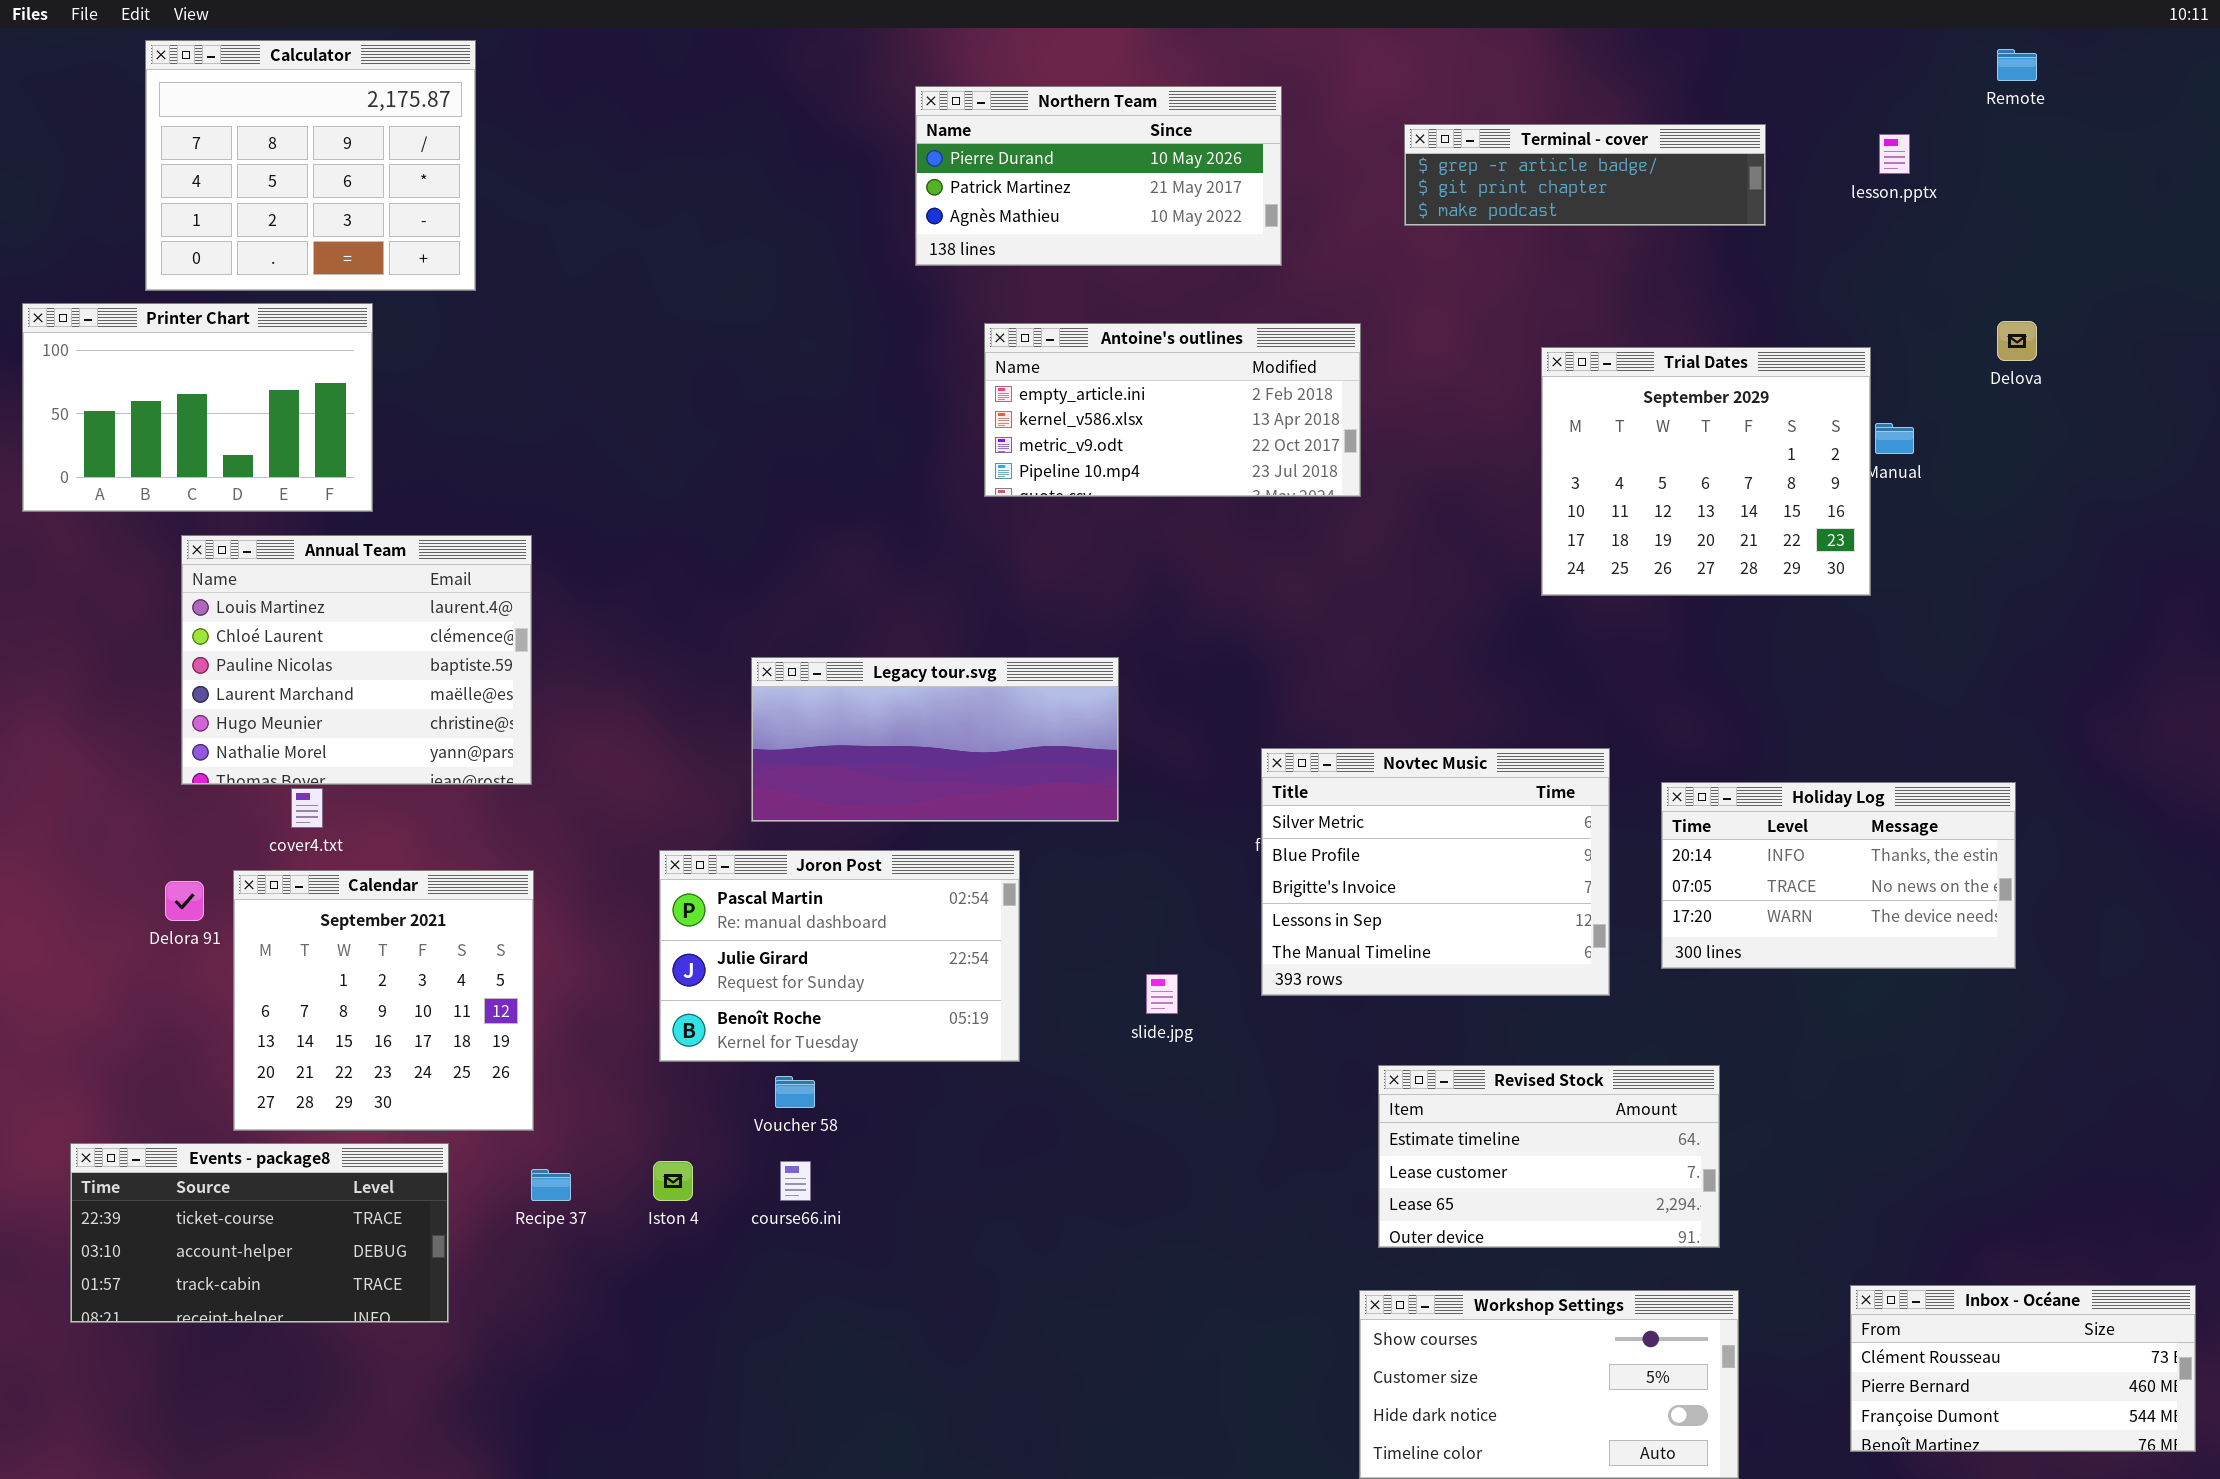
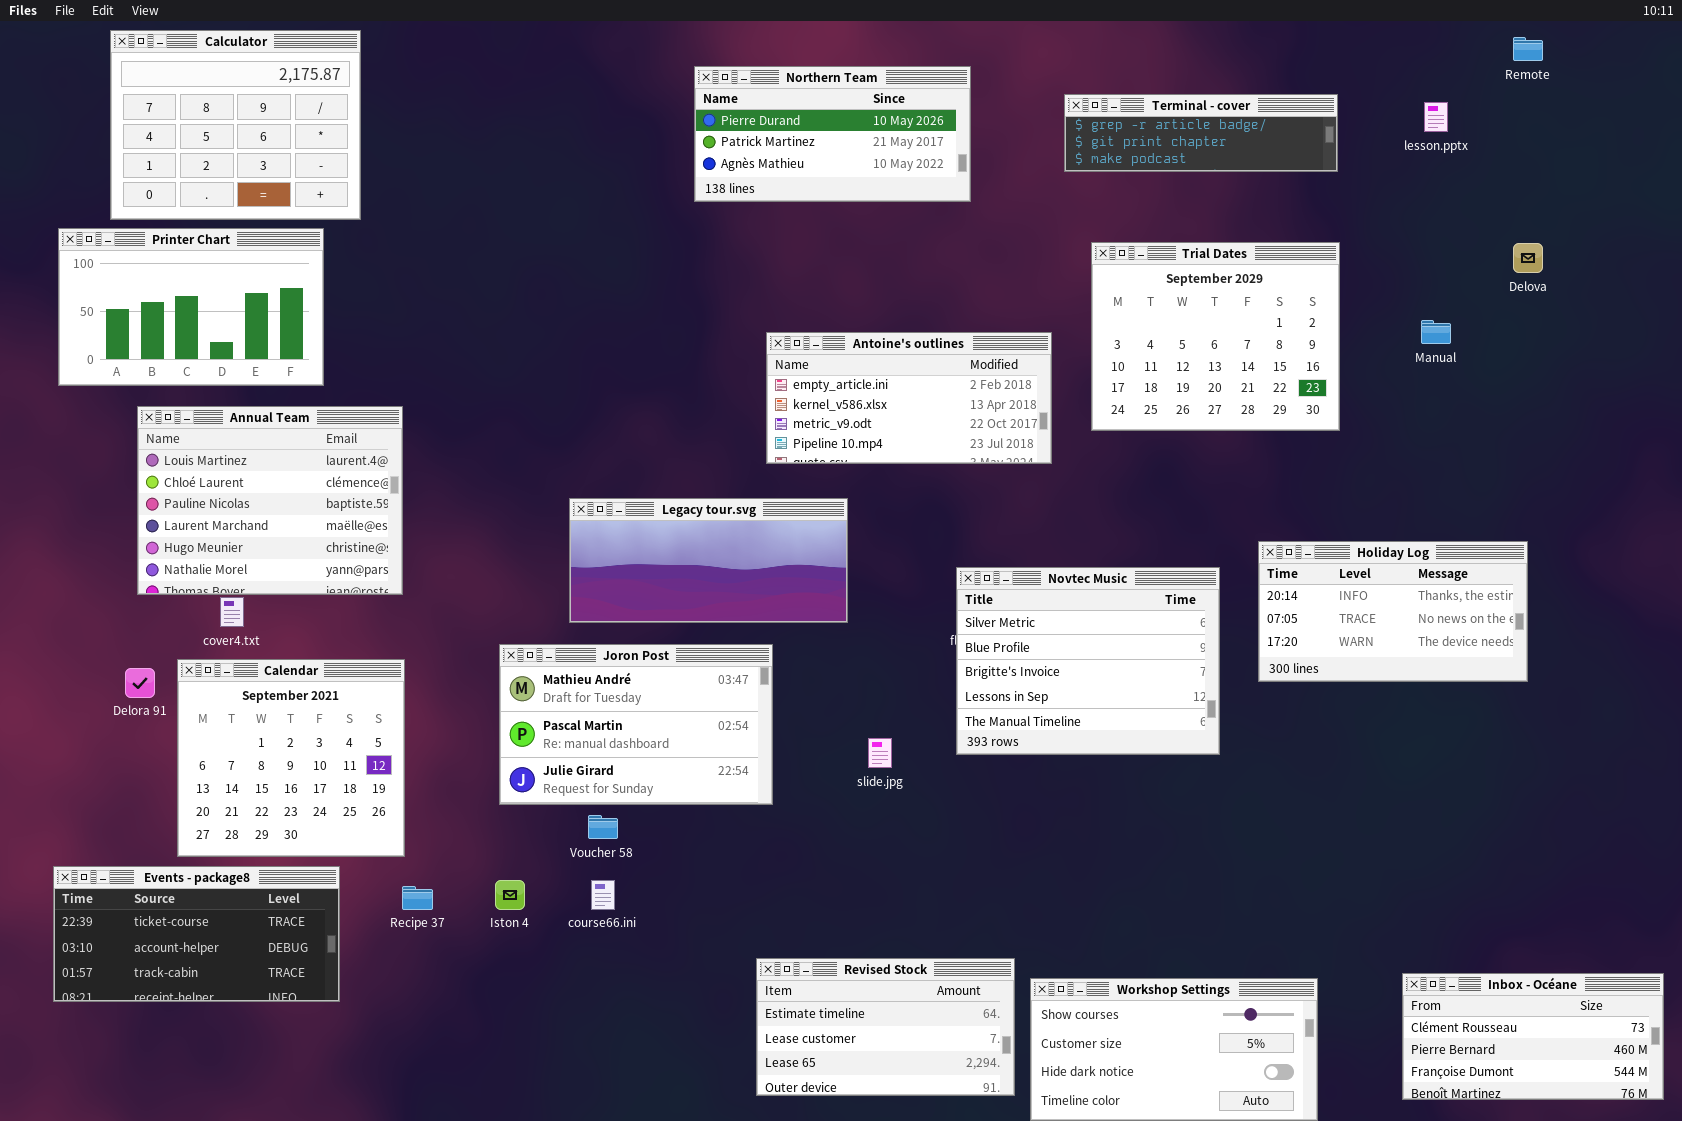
Printer Chart: [22,303,373,512] -> [58,228,324,386], moved
Antoine's outlines: [984,323,1361,497] -> [766,332,1052,464], moved
Trial Dates: [1541,347,1871,596] -> [1091,242,1340,431], moved
Holiday Log: [1661,782,2016,969] -> [1258,541,1528,682], moved
Joron Post: [659,850,1020,1062] -> [499,644,773,805], scrolled up 1 row
Revised Stock: [1378,1065,1720,1248] -> [756,958,1015,1096], moved

